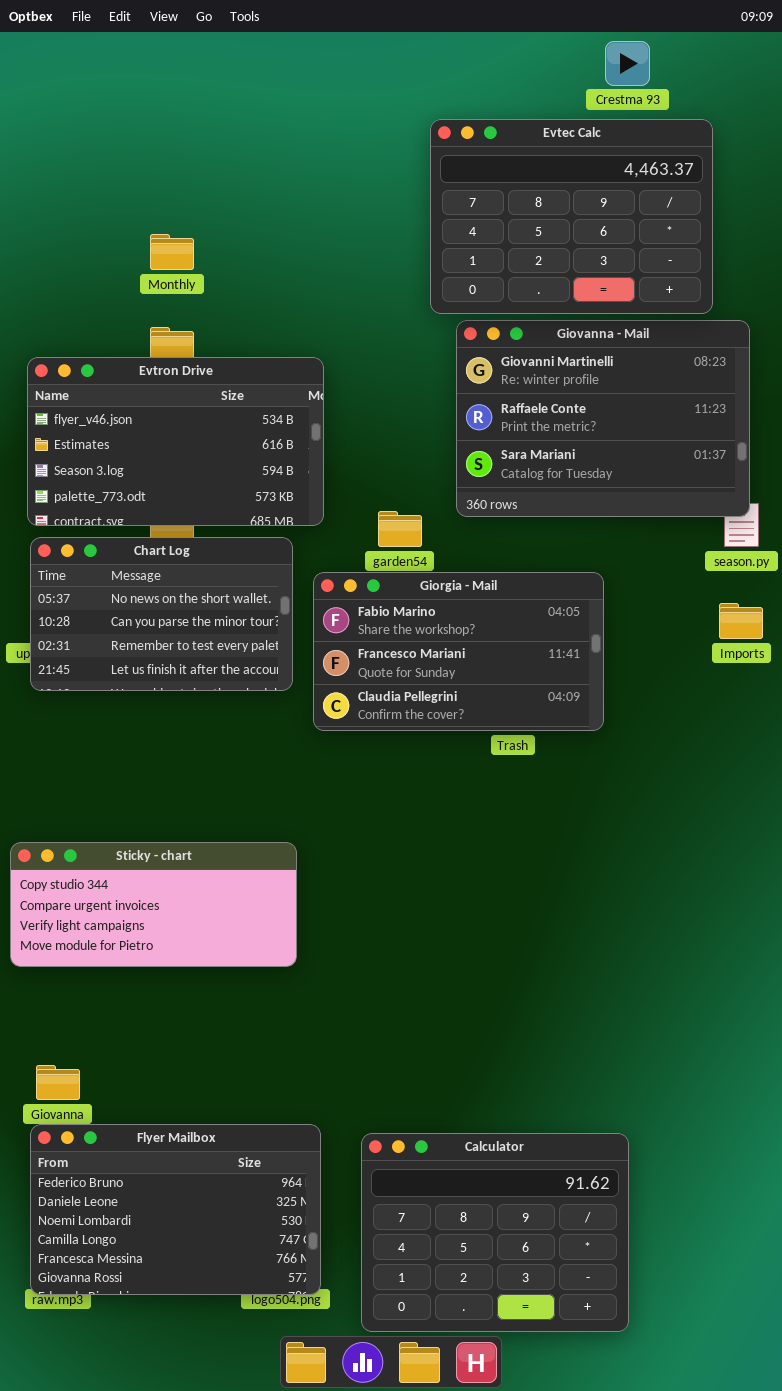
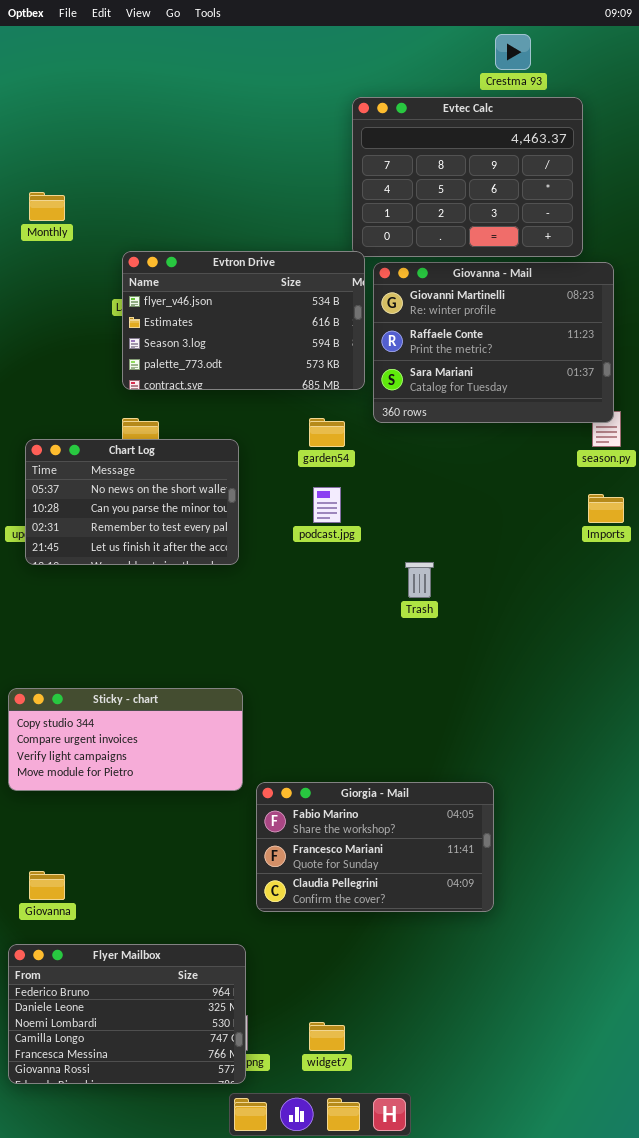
Monthly: [150,234,194,270] -> [29,192,65,221], moved
Evtron Drive: [27,357,324,526] -> [122,251,365,390], moved
Giorgia - Mail: [313,572,604,731] -> [256,782,494,912], moved
Flyer Mailbox: [30,1124,321,1295] -> [8,944,246,1084], moved
Calculator: [361,1133,629,1332] -> none, closed

